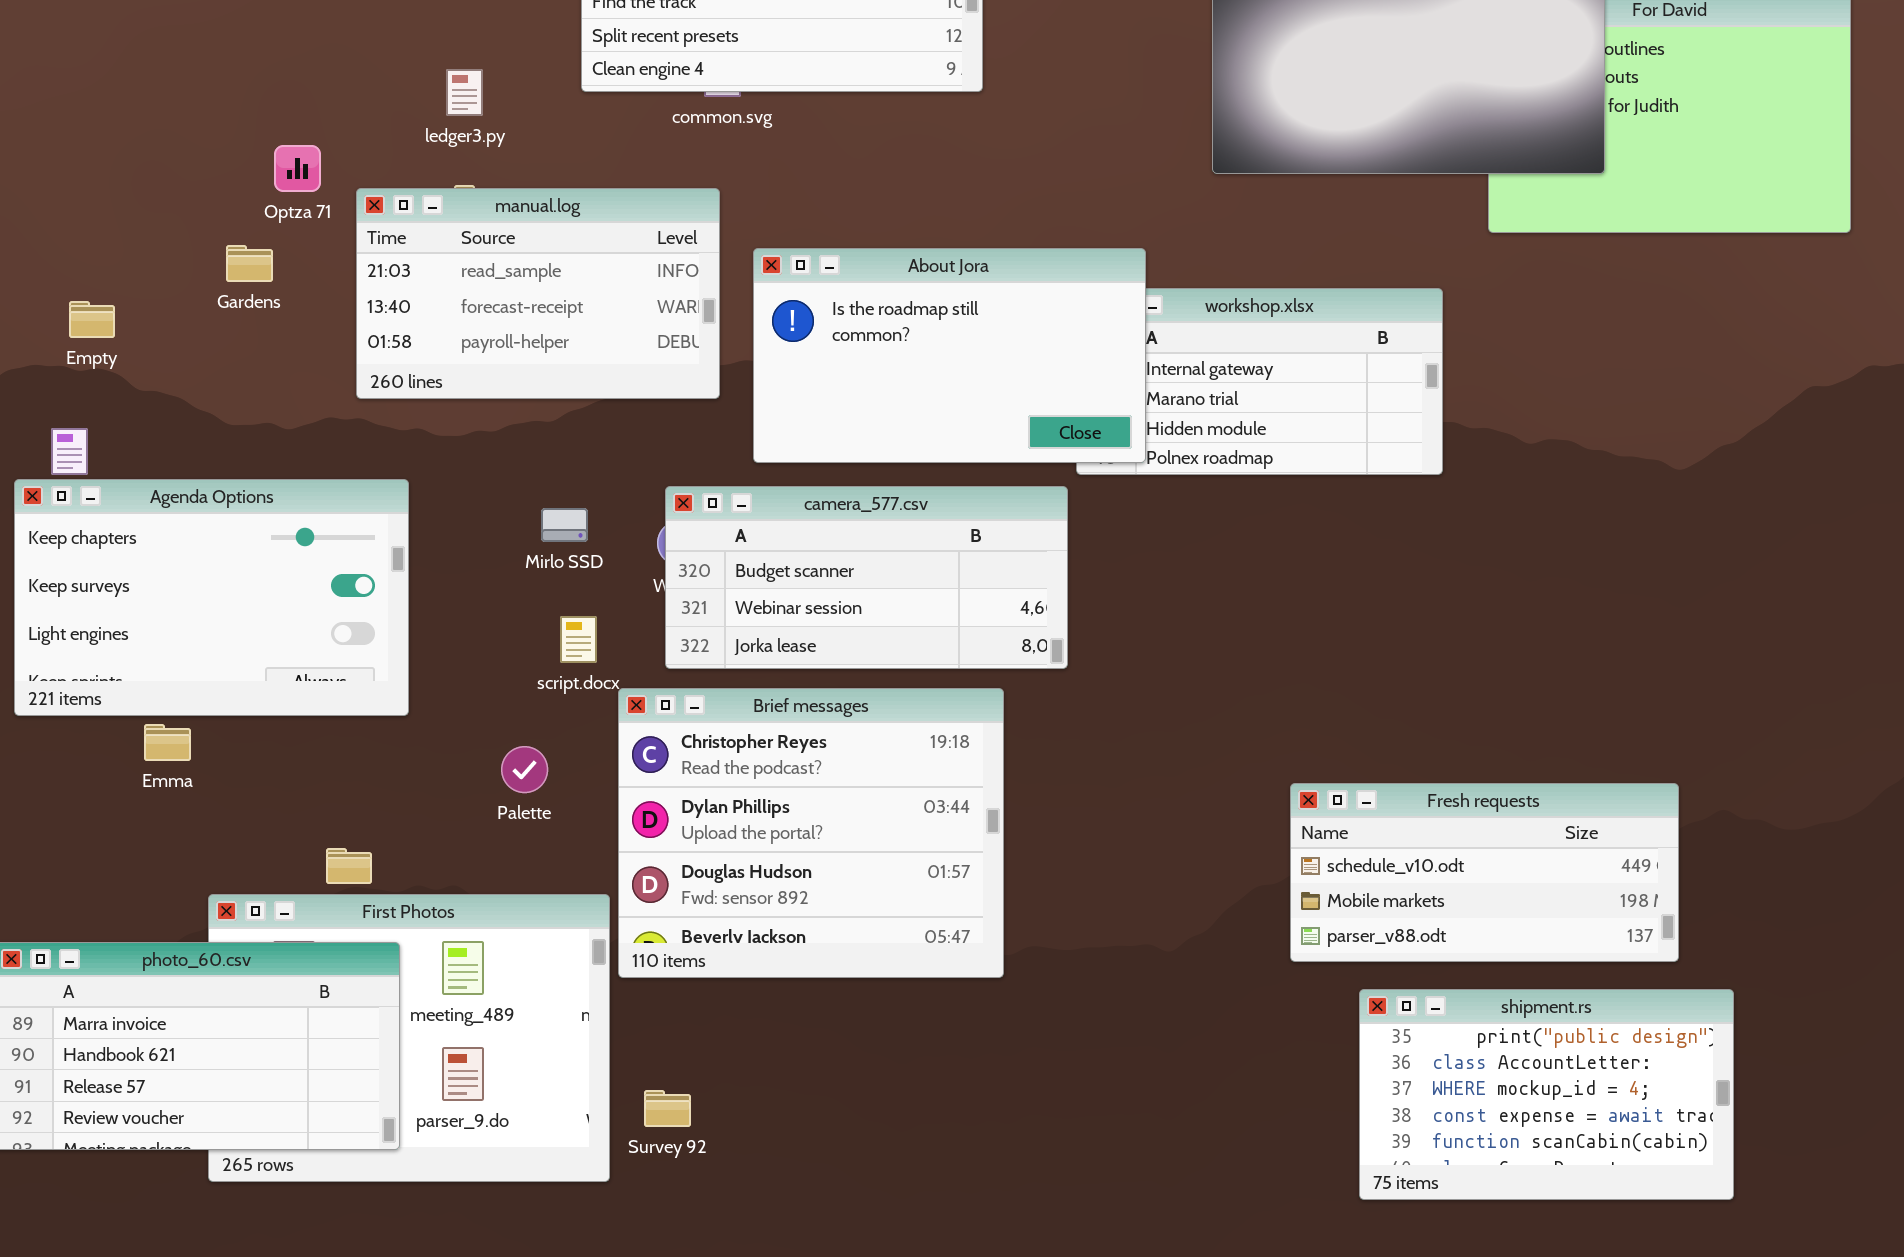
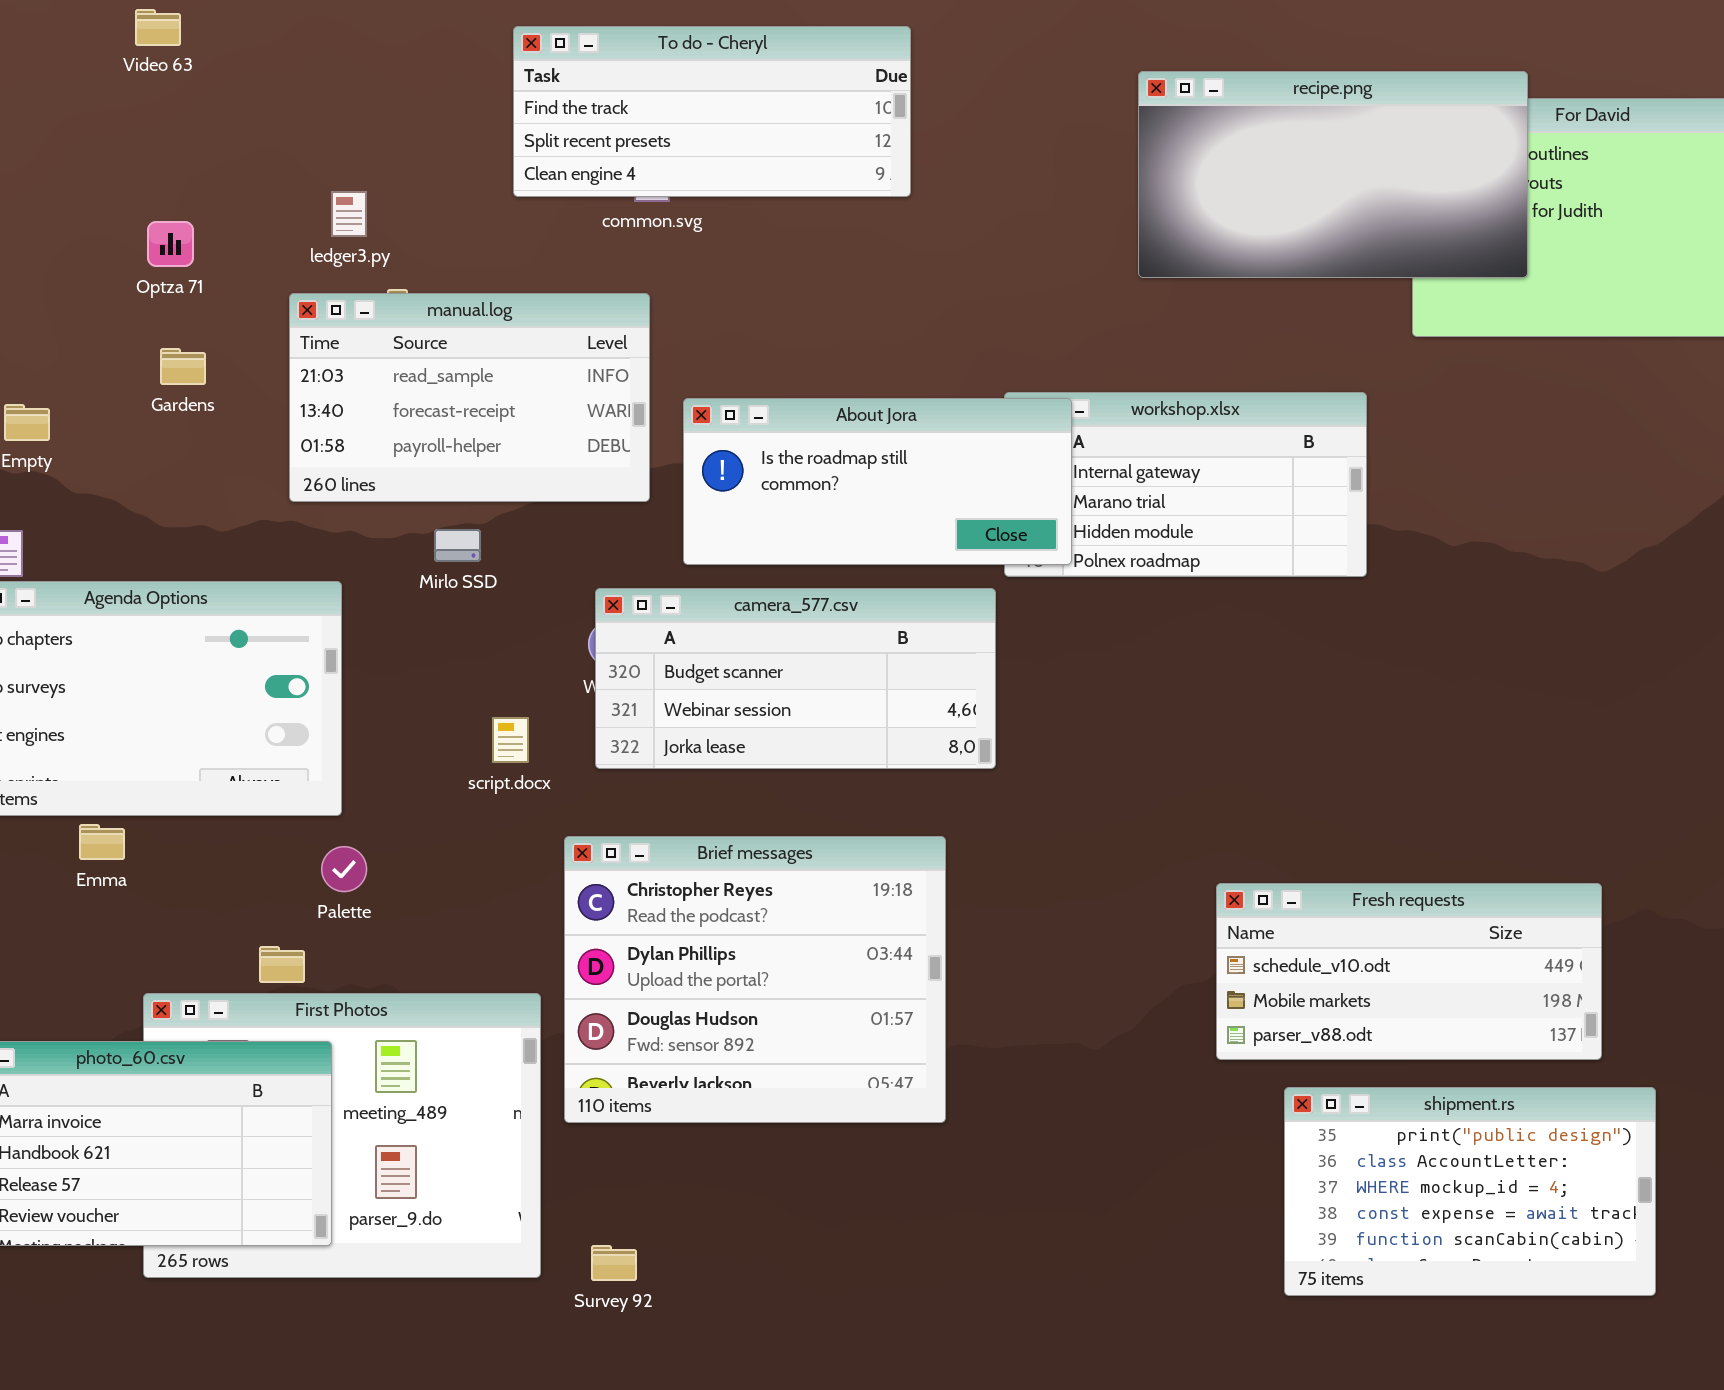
ledger3.py: [446,69,483,116] -> [331,191,367,237], moved
Optza 71: [274,145,321,192] -> [147,221,194,267], moved
About Jora: [753,248,1146,463] -> [683,398,1072,565], resized
Mirlo SSD: [541,508,588,542] -> [434,529,481,562], moved
Brief messages: [618,688,1004,978] -> [564,836,946,1123], moved
Palette: [501,746,548,793] -> [321,846,367,892], moved
Survey 92: [644,1090,691,1127] -> [591,1245,637,1281], moved

